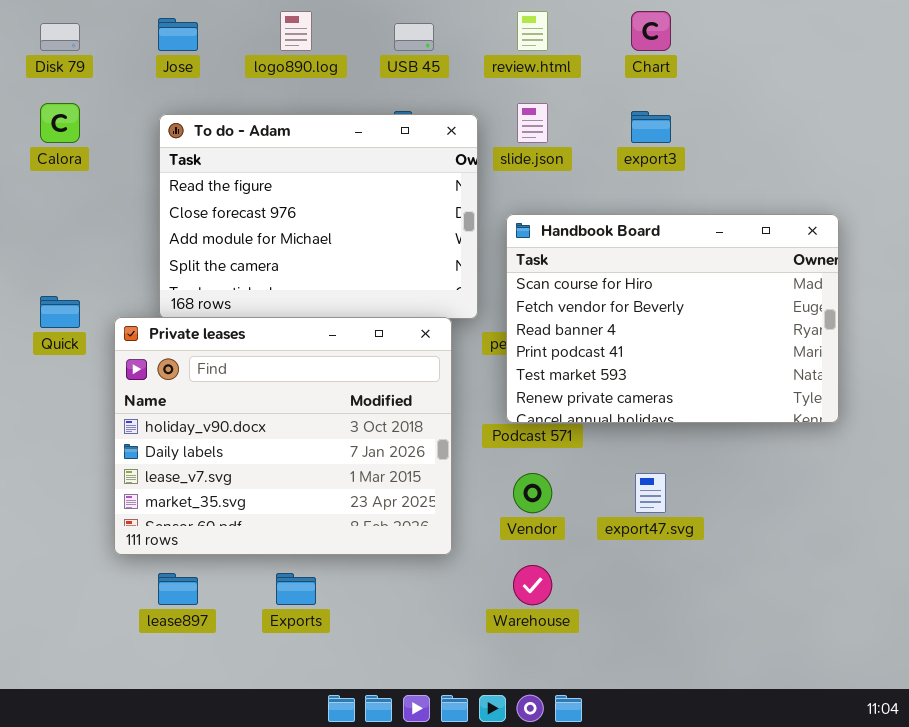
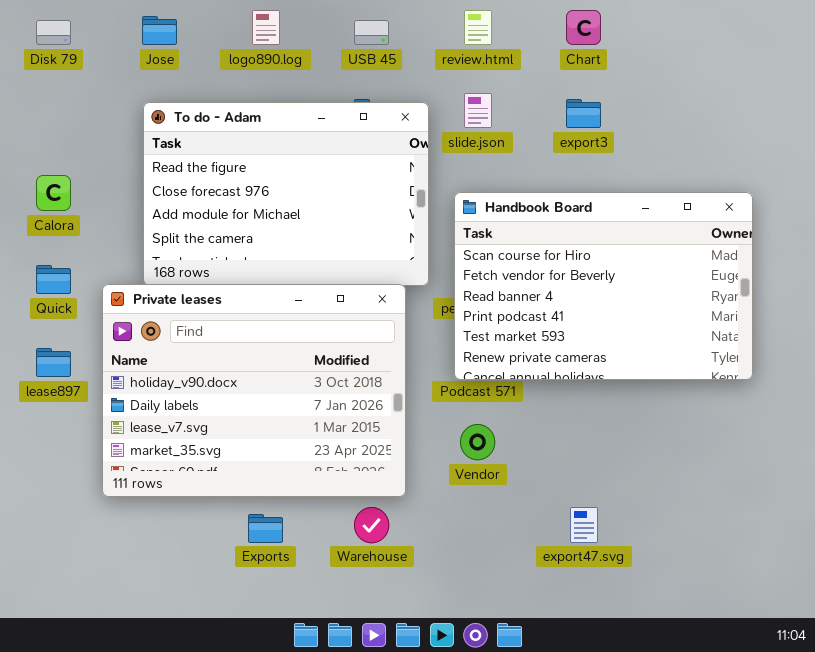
Calora: [40,103,80,143] -> [36,175,71,211], moved
export47.svg: [635,473,666,513] -> [570,507,598,543], moved
Warehouse: [513,565,552,605] -> [354,507,389,543], moved
lease897: [158,573,198,605] -> [36,348,71,377], moved

